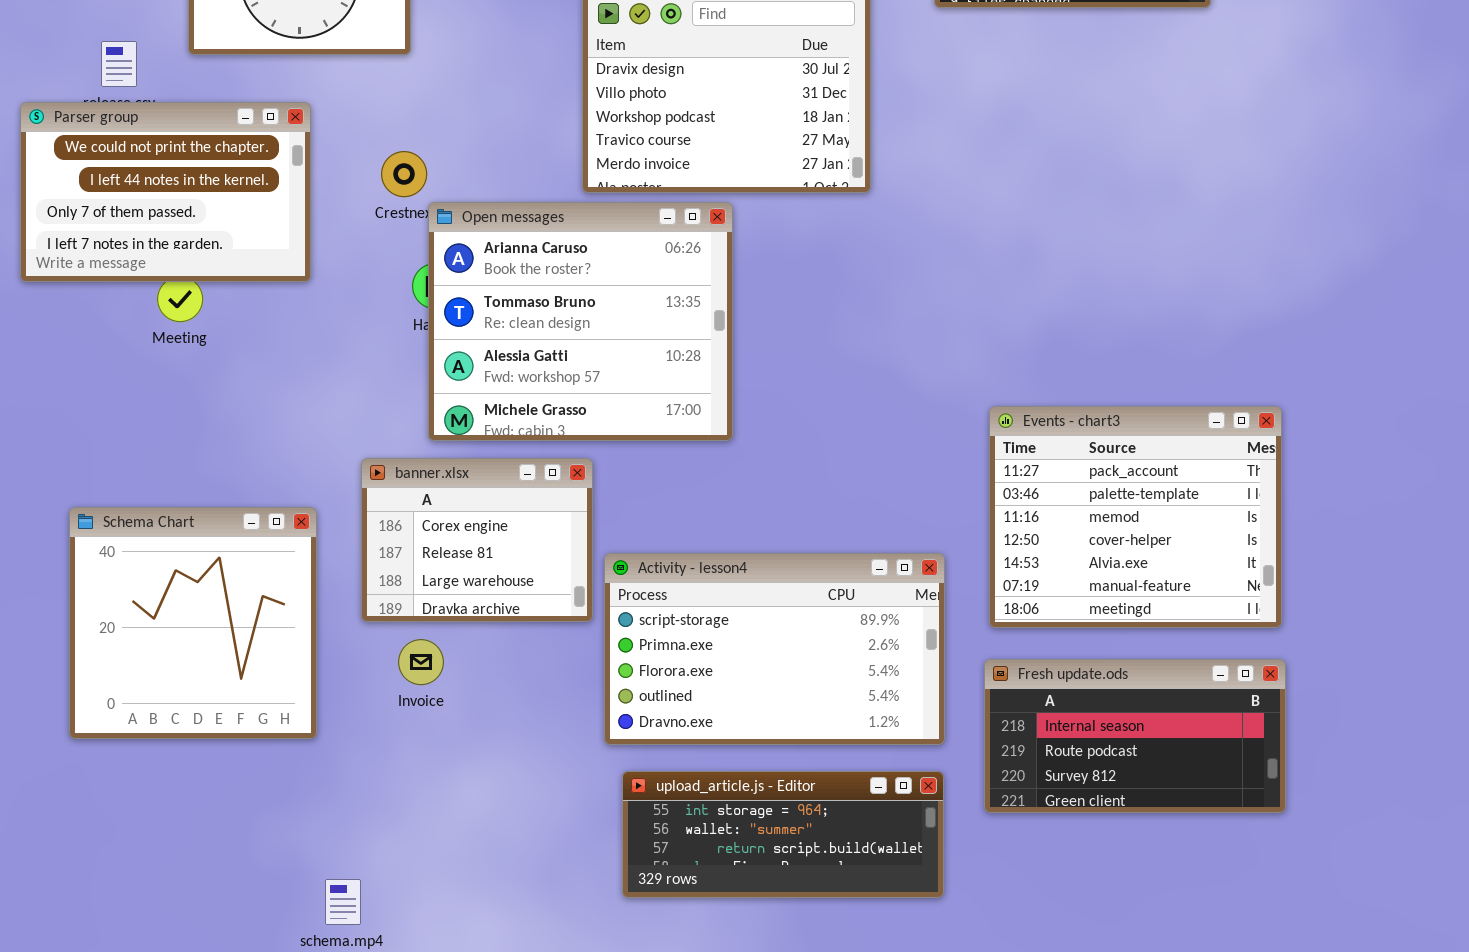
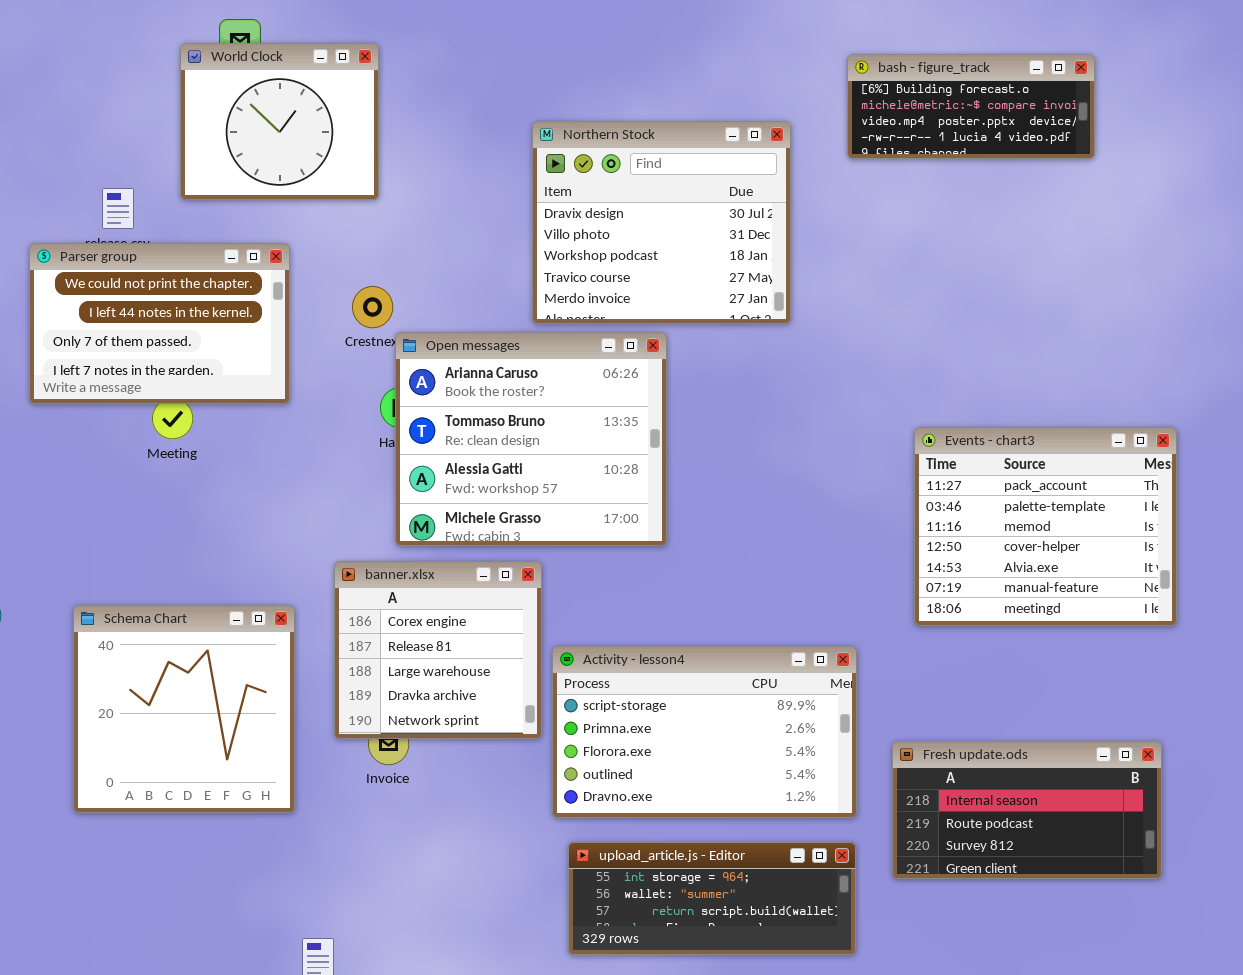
Events - chart3: [989,406,1282,628] -> [914,427,1177,626], moved
banner.xlsx: [361,458,593,622] -> [334,561,542,739], resized

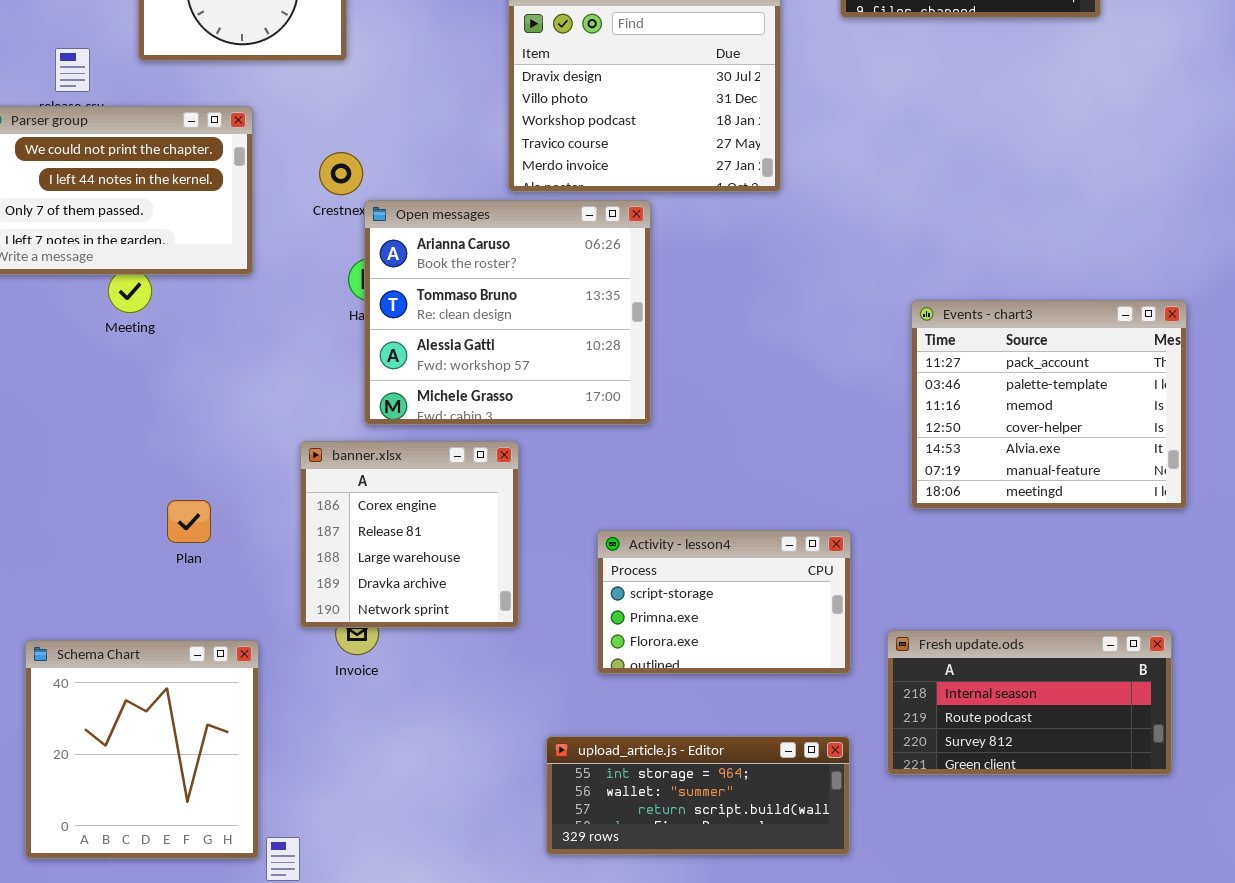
Schema Chart: [73,605,295,813] -> [25,640,259,859], moved
Activity - lesson4: [552,646,857,818] -> [597,530,851,674], resized

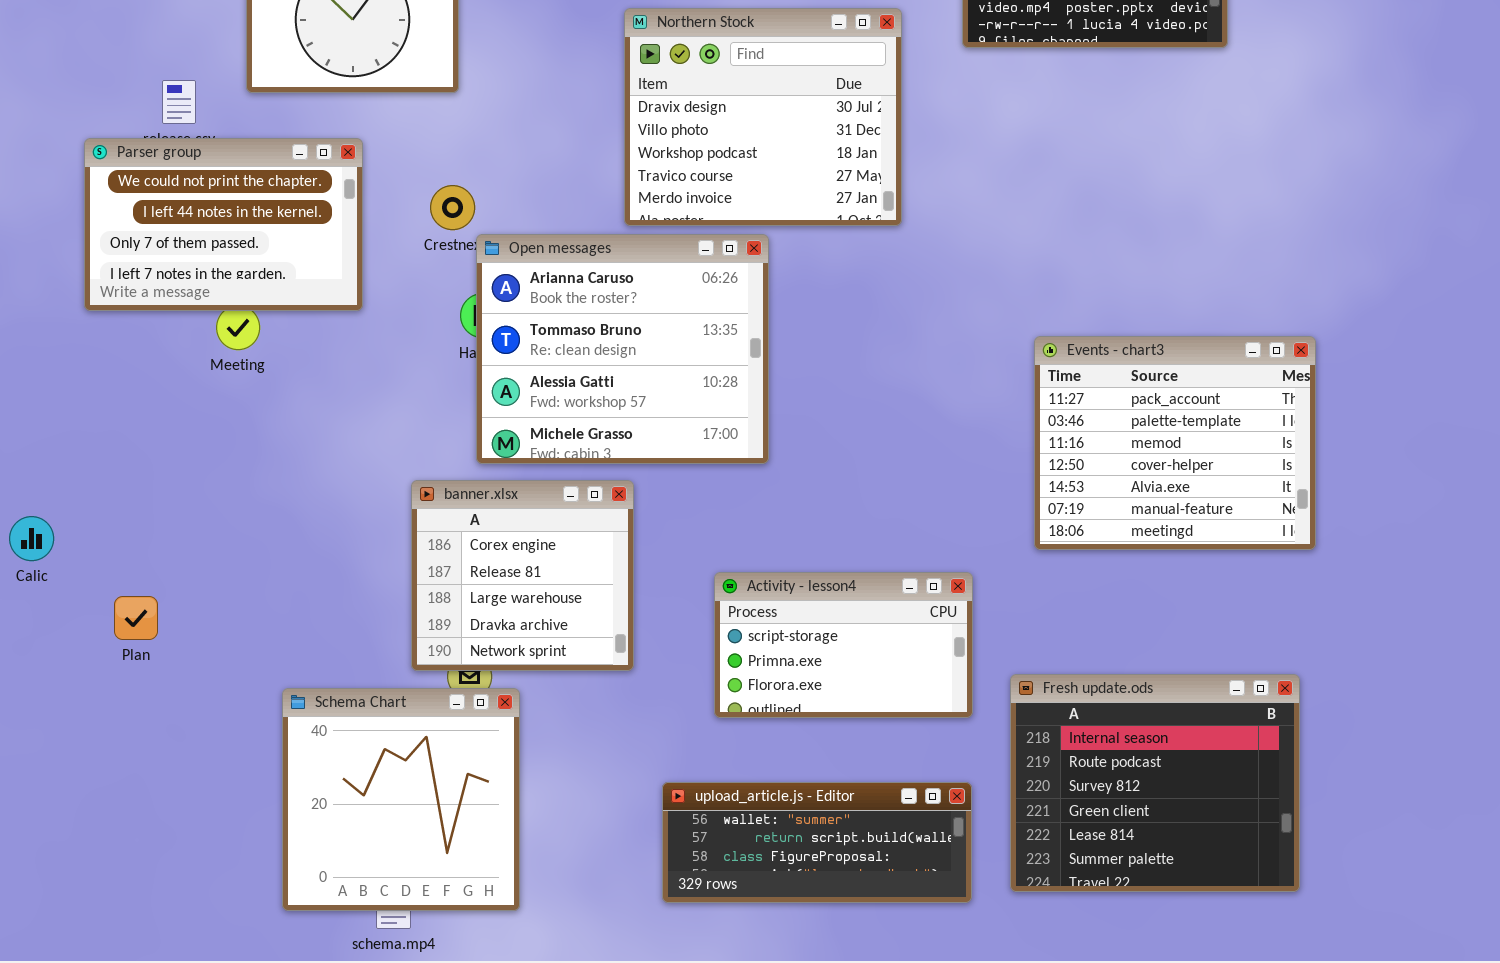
Plan: [167,500,211,543] -> [114,596,158,640], moved
Fresh update.ods: [887,630,1172,775] -> [1010,674,1300,892], resized
Schema Chart: [25,640,259,859] -> [282,688,520,911], moved
upload_article.js - Editor: [546,736,850,855] -> [662,782,972,903], scrolled down 1 row

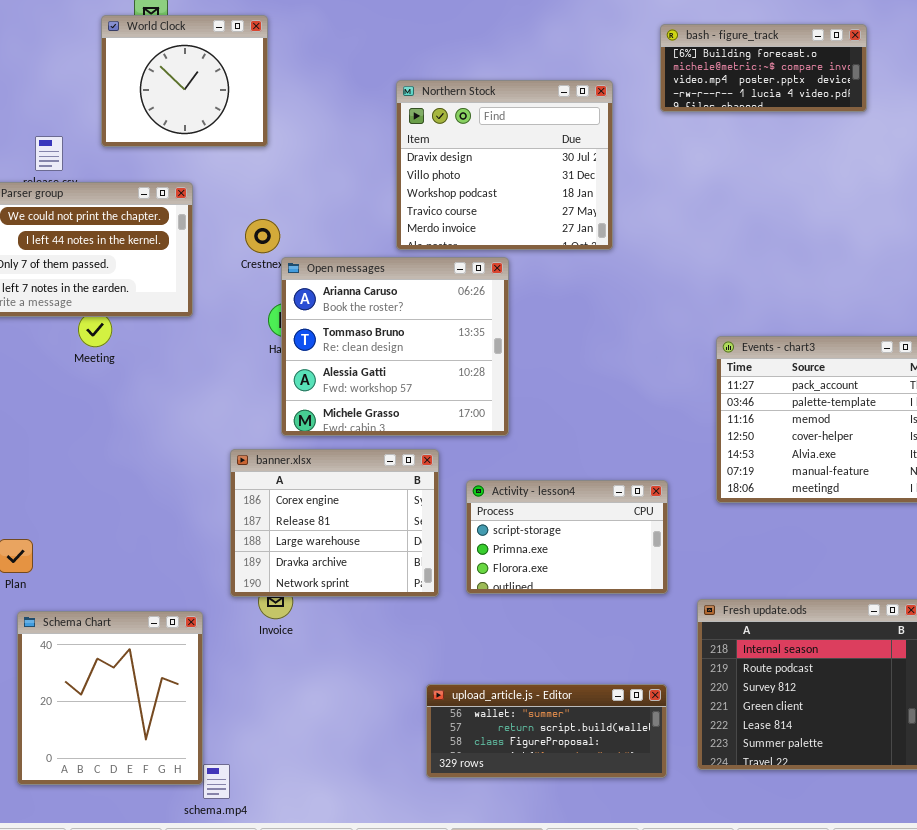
banner.xlsx: [411,480,634,671] -> [230,449,439,597], resized
Activity - lesson4: [714,572,973,718] -> [466,480,668,594], moved
Schema Chart: [282,688,520,911] -> [17,611,203,785], moved

